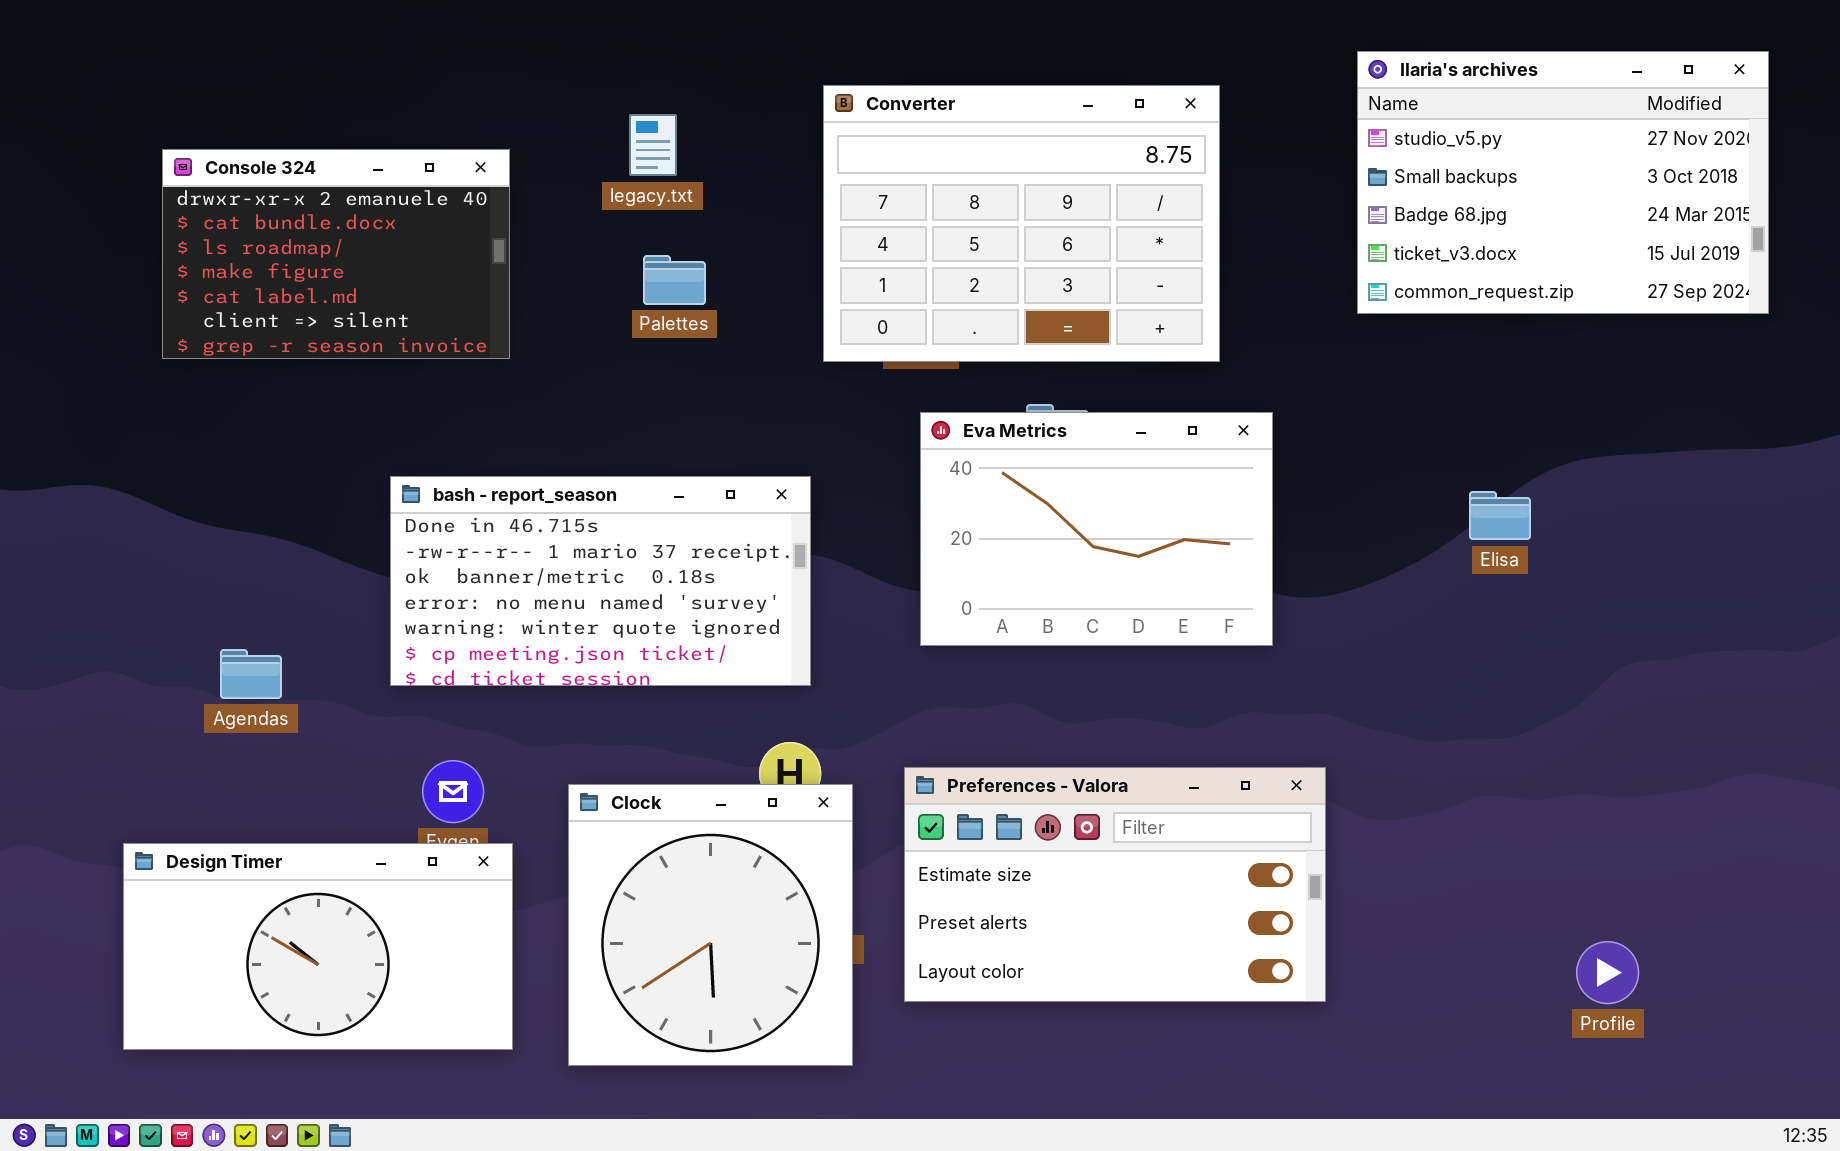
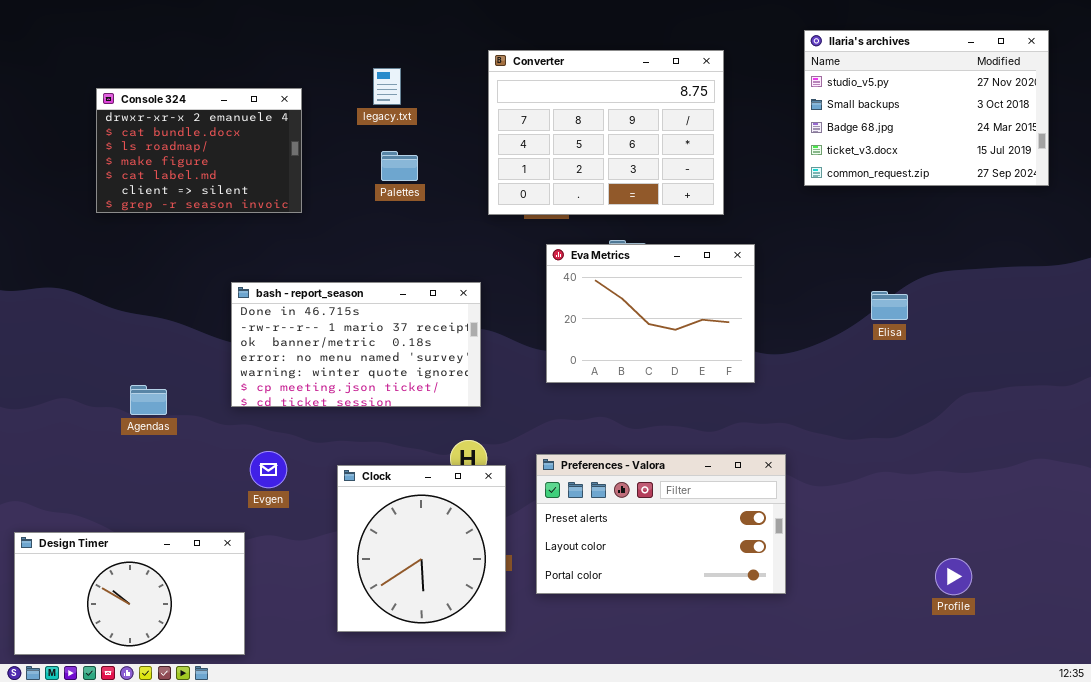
Preferences - Valora: [904,767,1326,1002] -> [536,454,786,594], scrolled down 1 row
Design Timer: [123,843,513,1050] -> [14,532,245,655], moved

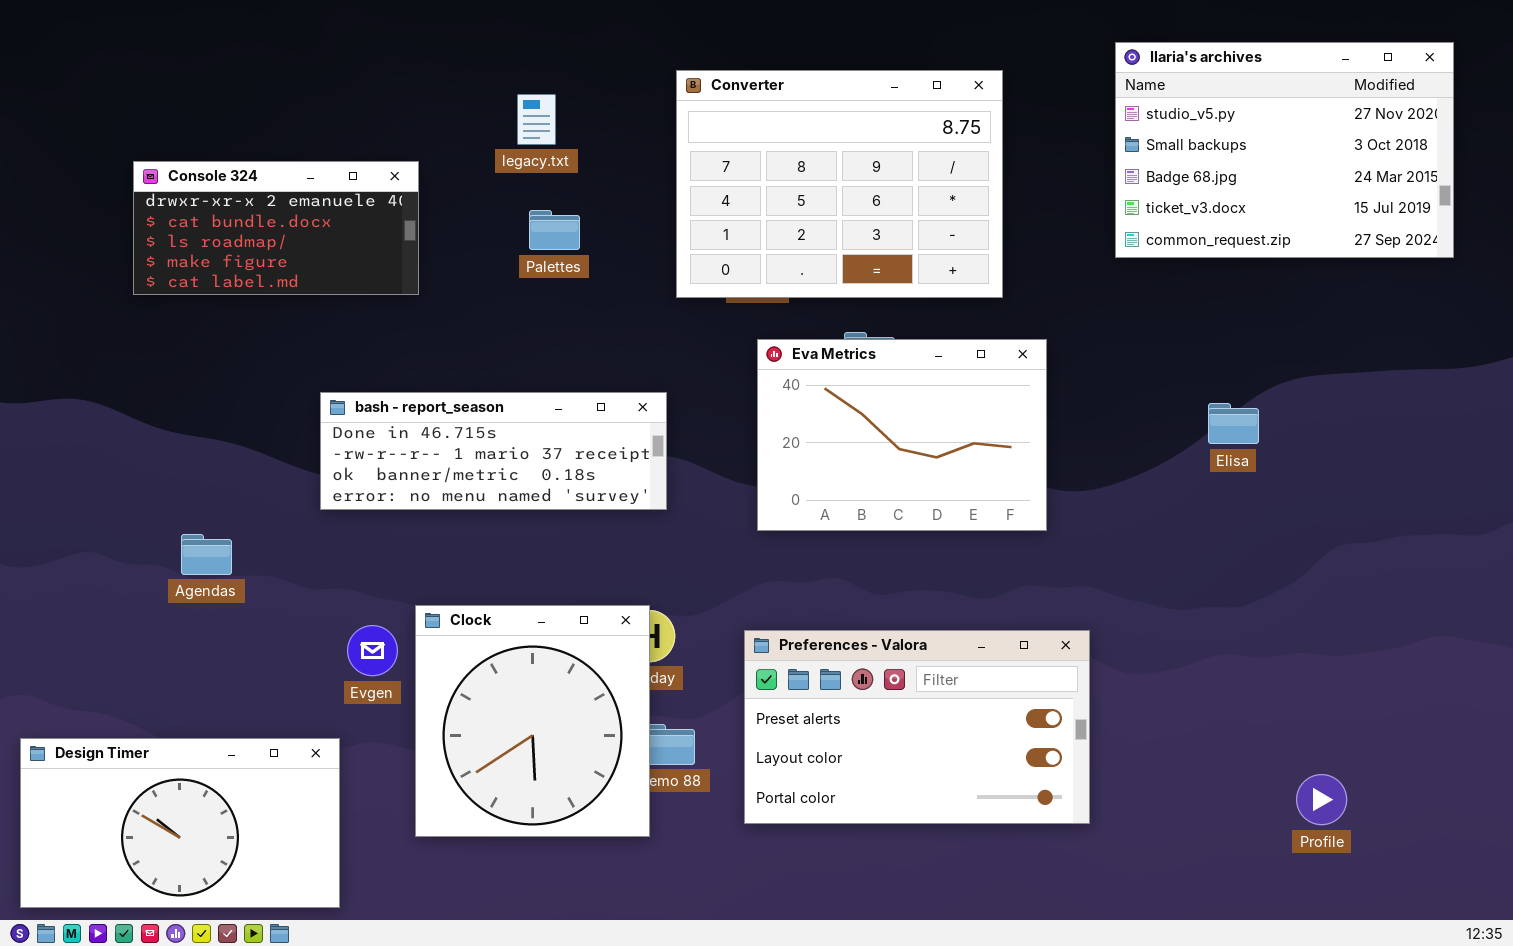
Console 324: [96,88,302,213] -> [133,161,419,295], resized
bash - report_season: [231,282,481,407] -> [320,392,667,510], resized
Clock: [337,465,506,632] -> [415,605,650,837], moved

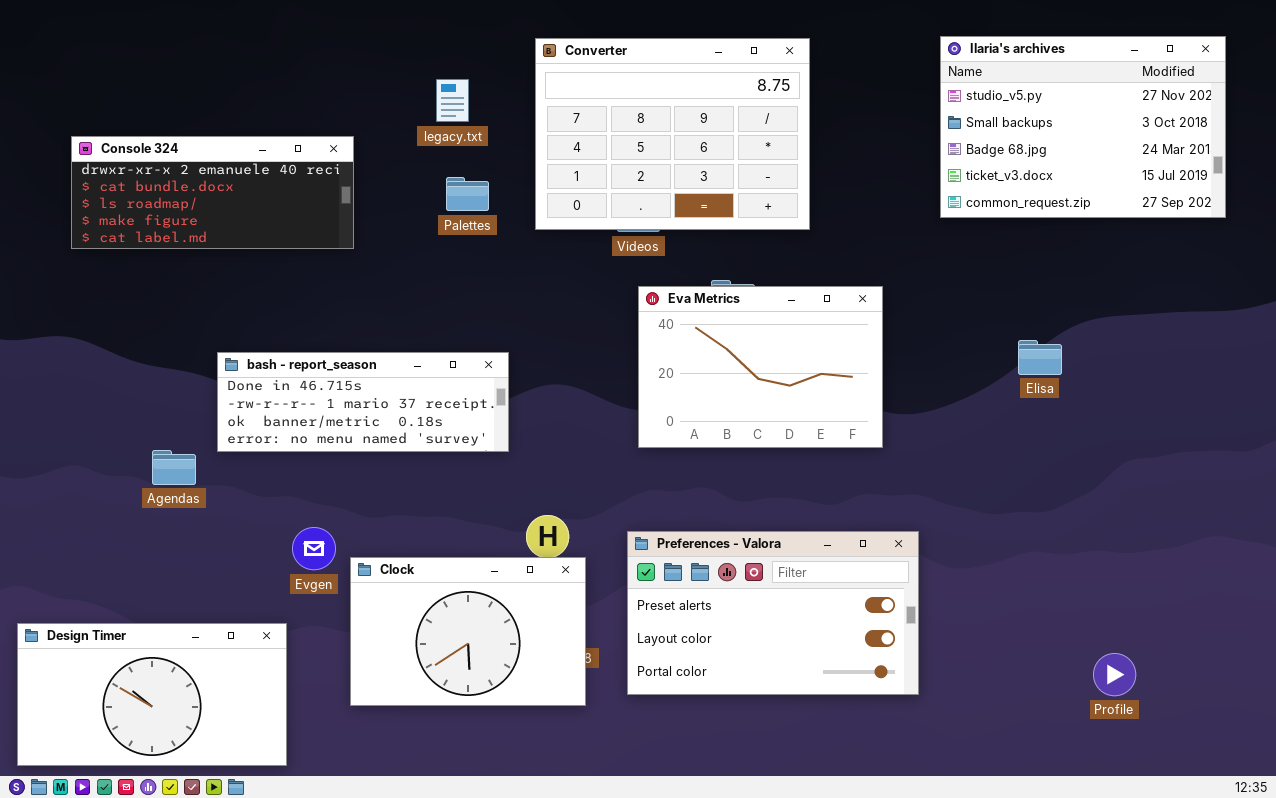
Converter: [676,70,1003,298] -> [535,38,810,230], moved
Console 324: [133,161,419,295] -> [71,136,354,249], resized
bash - report_season: [320,392,667,510] -> [217,352,509,452], moved
Clock: [415,605,650,837] -> [350,557,586,706], resized

